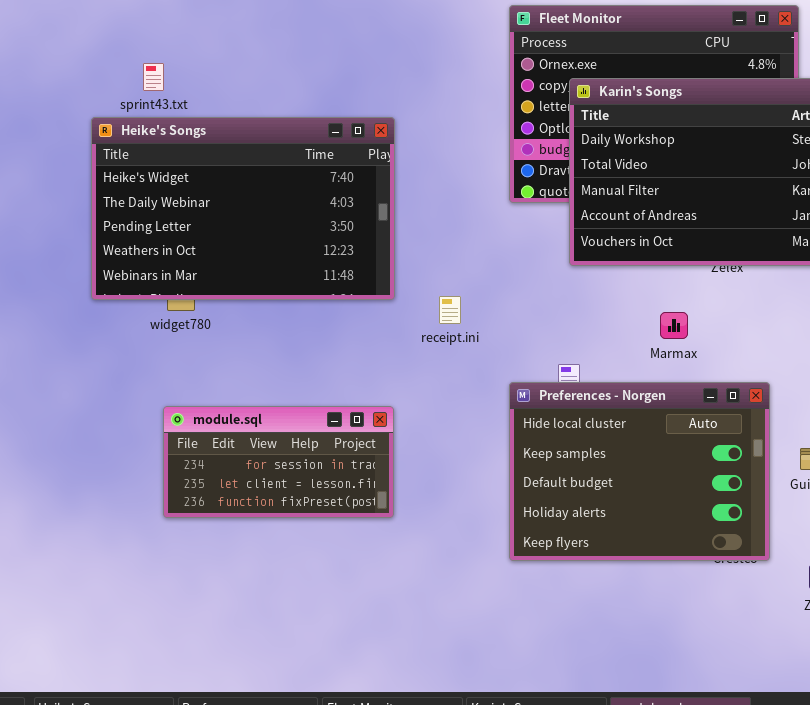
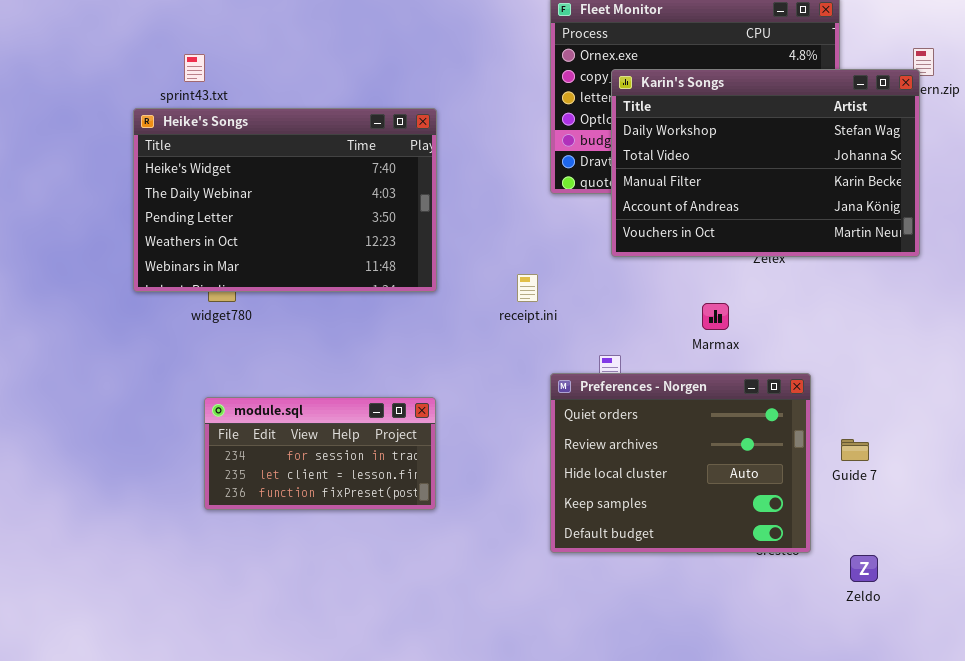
receipt.ini: [439,296,461,324] -> [517,274,538,302], moved
Preferences - Norgen: [509,382,770,561] -> [550,373,811,553], scrolled up 2 rows

